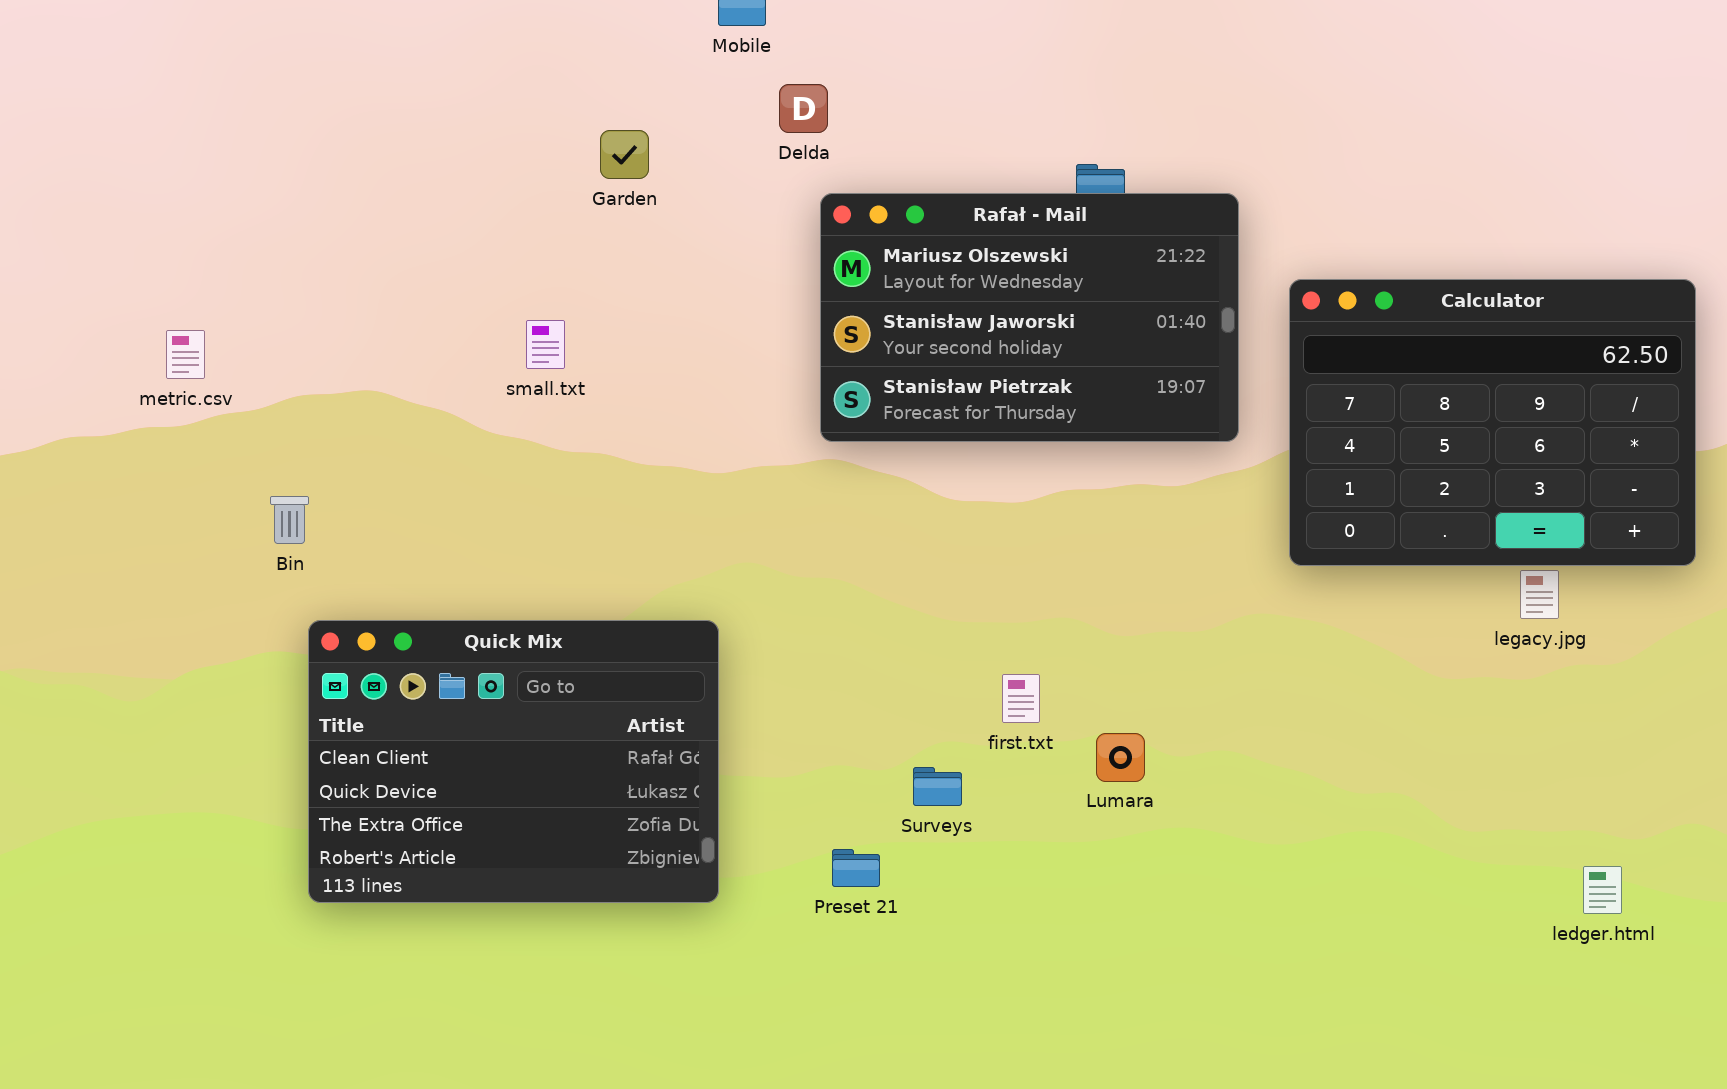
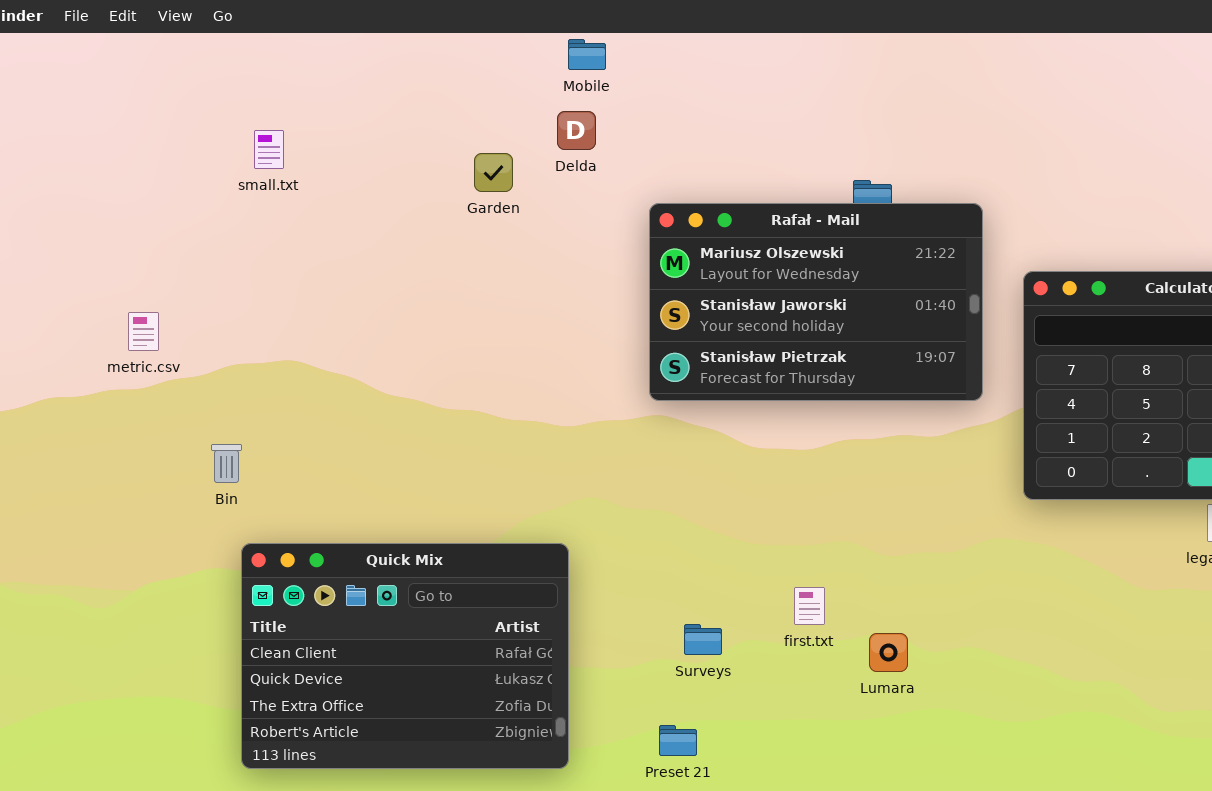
Delda: [779,84,828,133] -> [557,111,596,150], moved
small.txt: [526,320,565,369] -> [254,130,284,169], moved
Surveys: [913,767,962,806] -> [684,624,722,655], moved

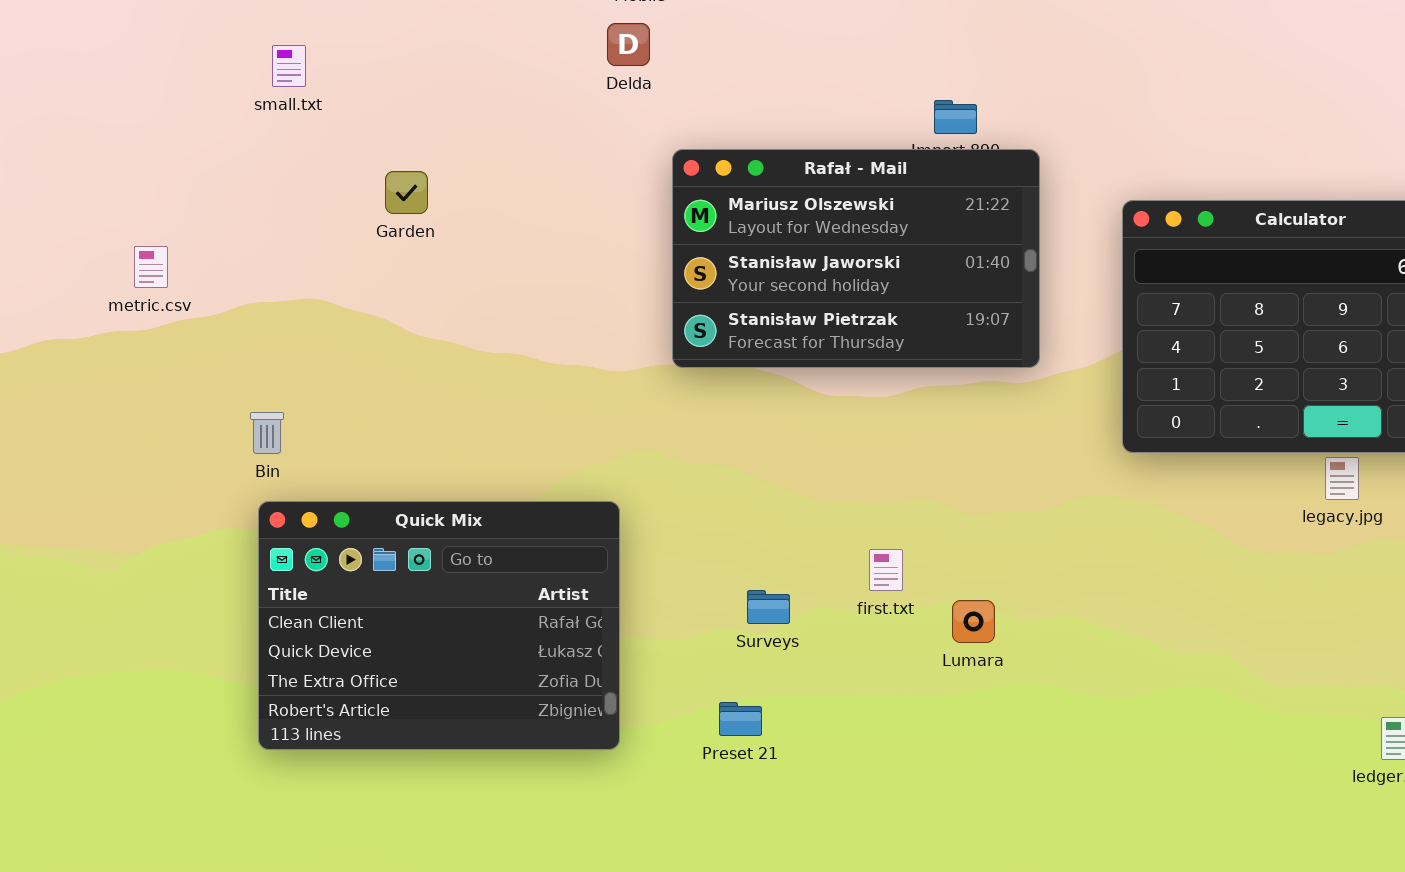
Garden: [474,153,513,192] -> [385,171,428,214], moved
Rafał - Mail: [649,203,983,401] -> [672,149,1040,368], moved
Bin: [211,444,242,483] -> [250,412,284,454], moved

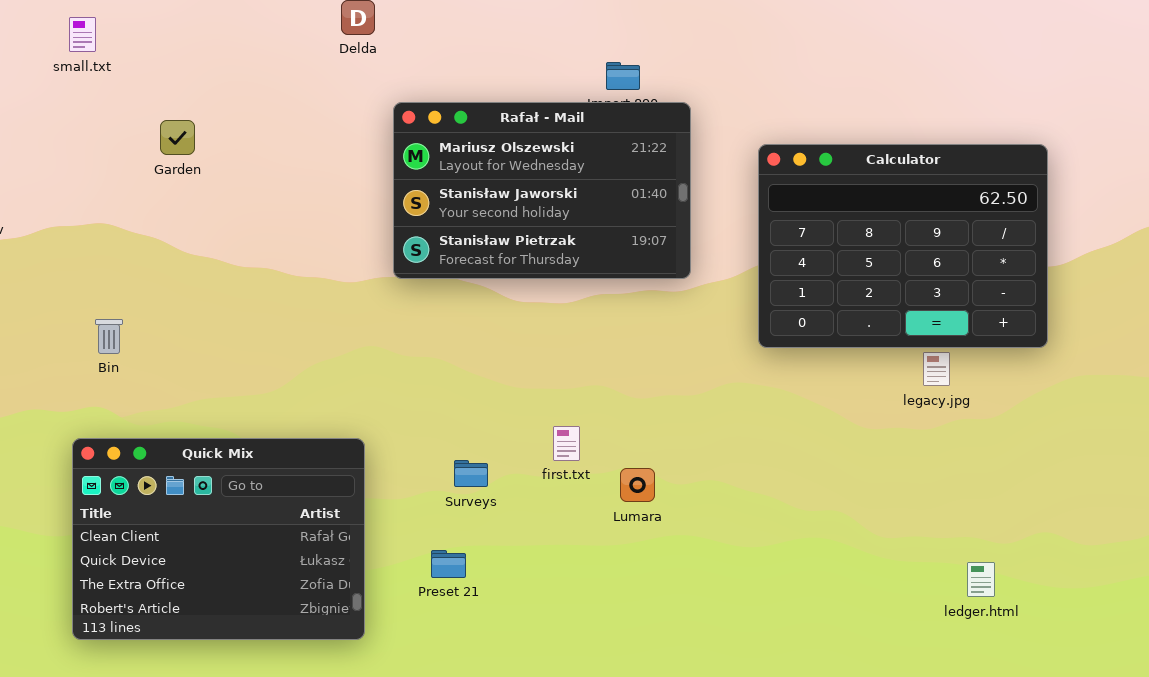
Bin: [250,412,284,454] -> [95,319,123,354], moved
Quick Mix: [258,501,620,750] -> [72,438,365,640], moved

